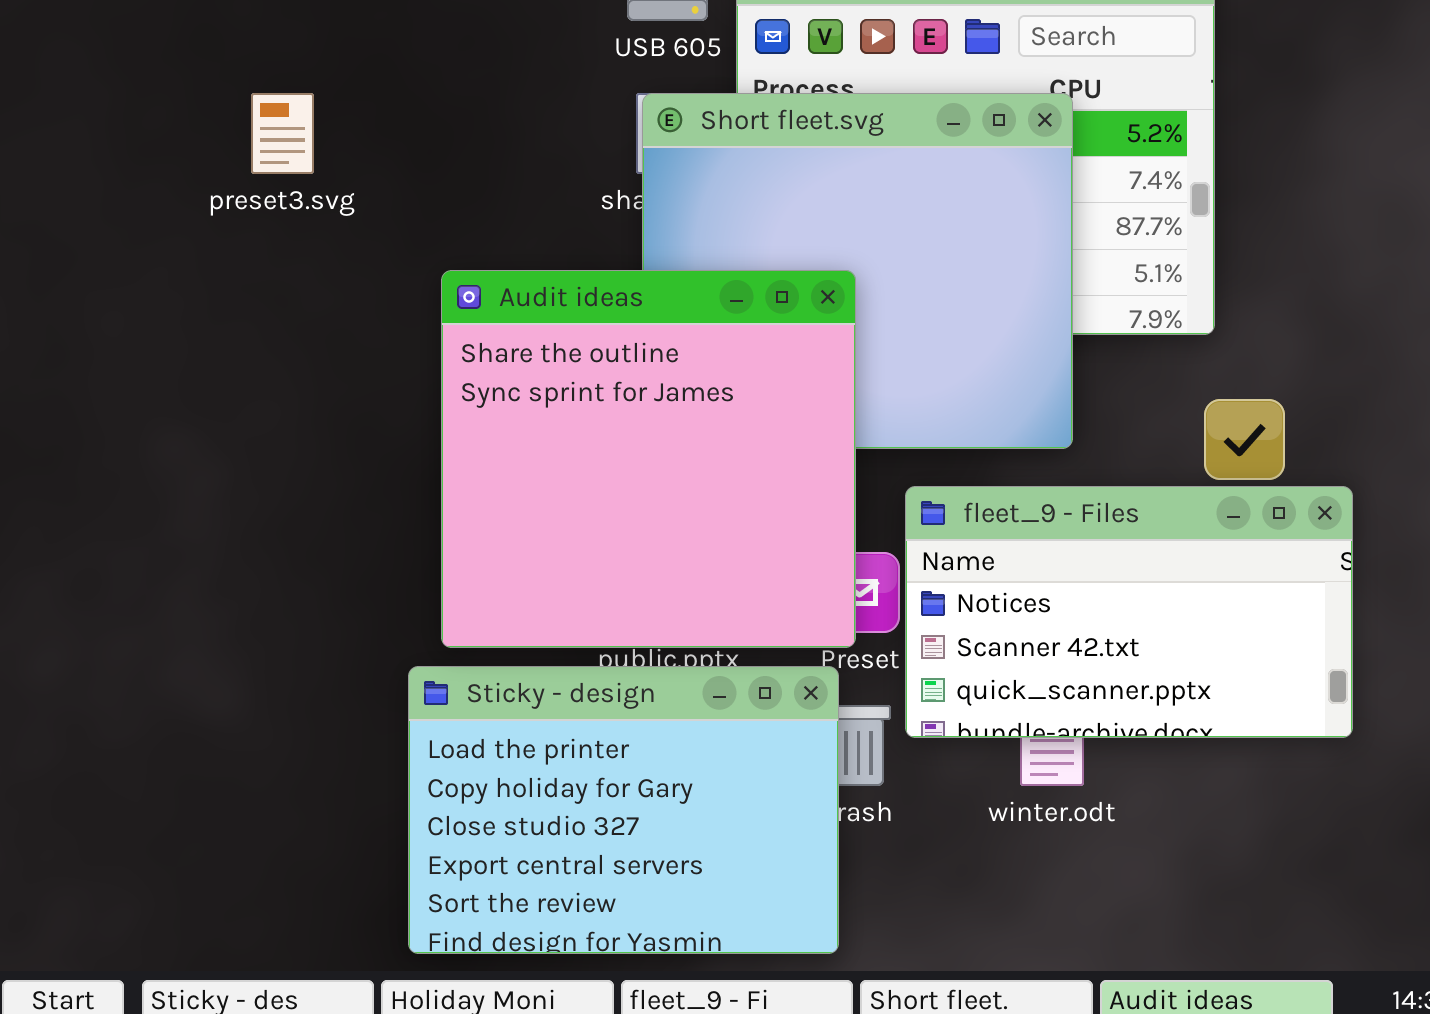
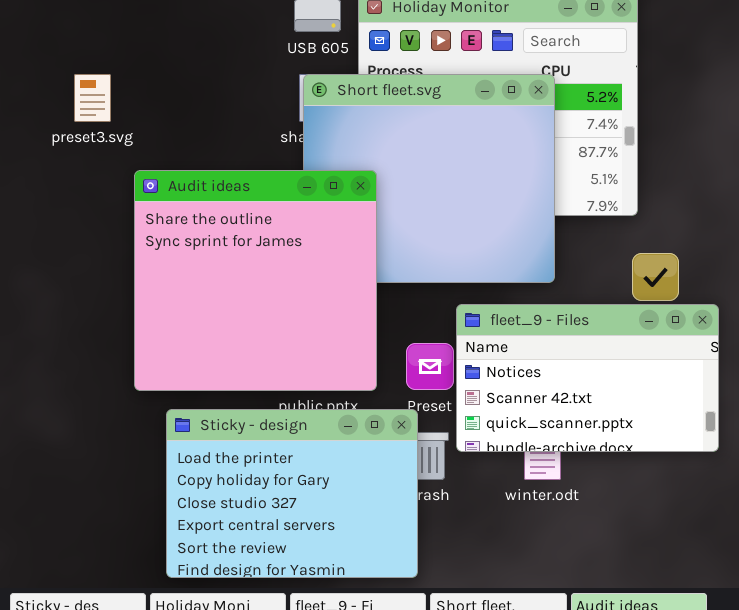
Audit ideas: [441,270,856,648] -> [134,170,377,391], moved

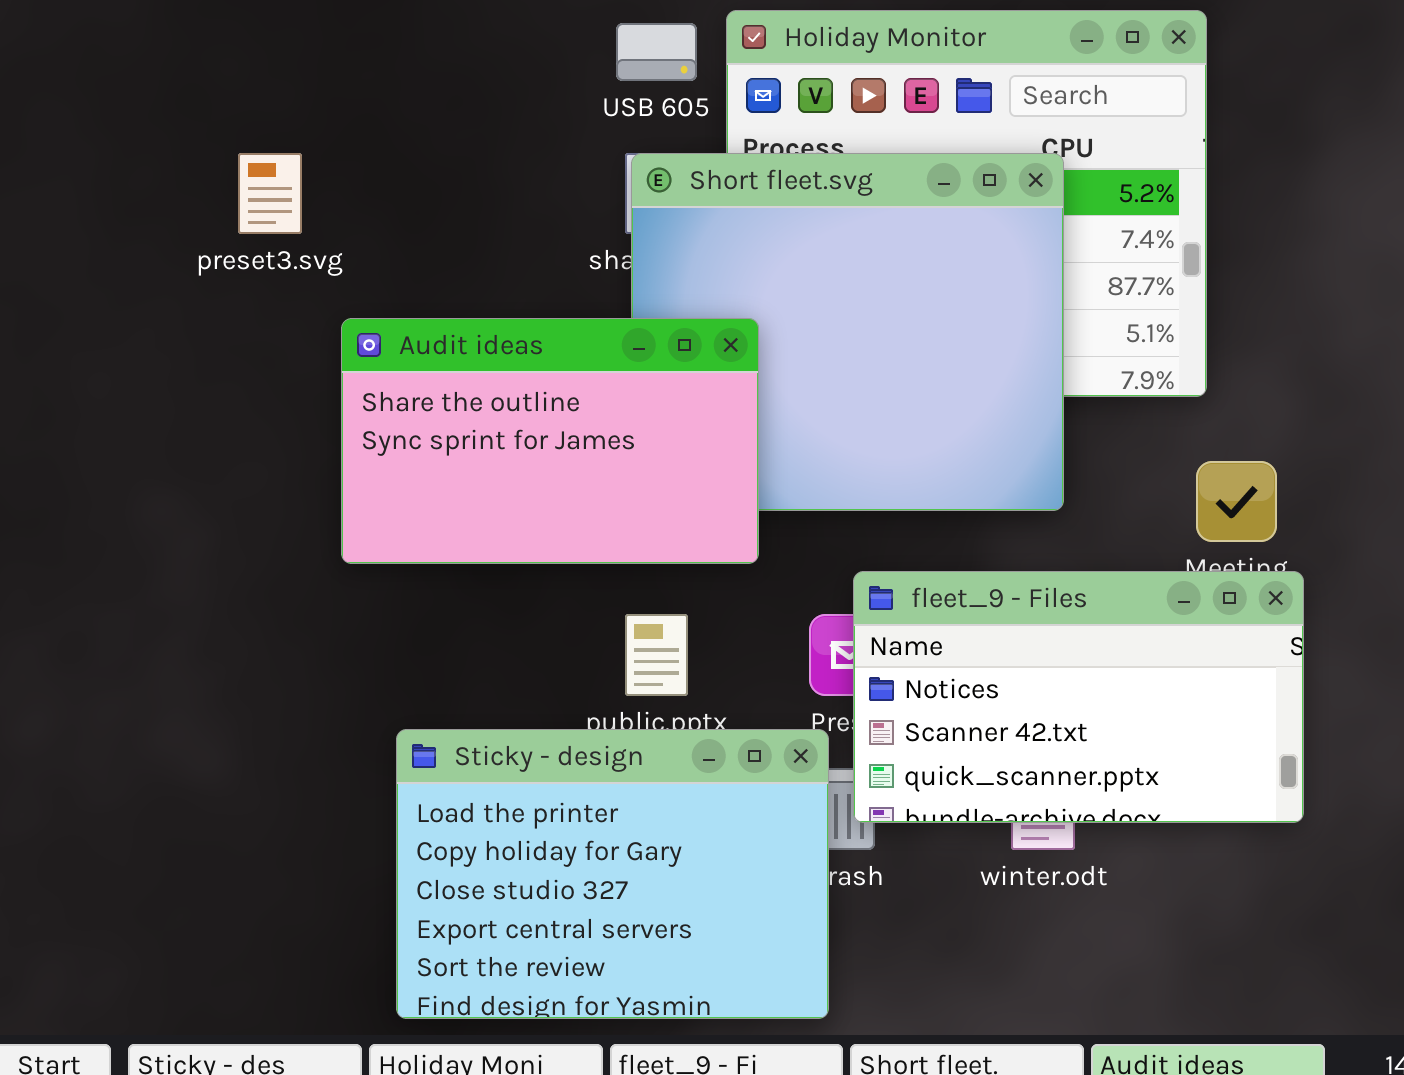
Audit ideas: [134,170,377,391] -> [341,318,759,564], resized
fleet_9 - Files: [456,304,719,452] -> [853,571,1304,823], moved

